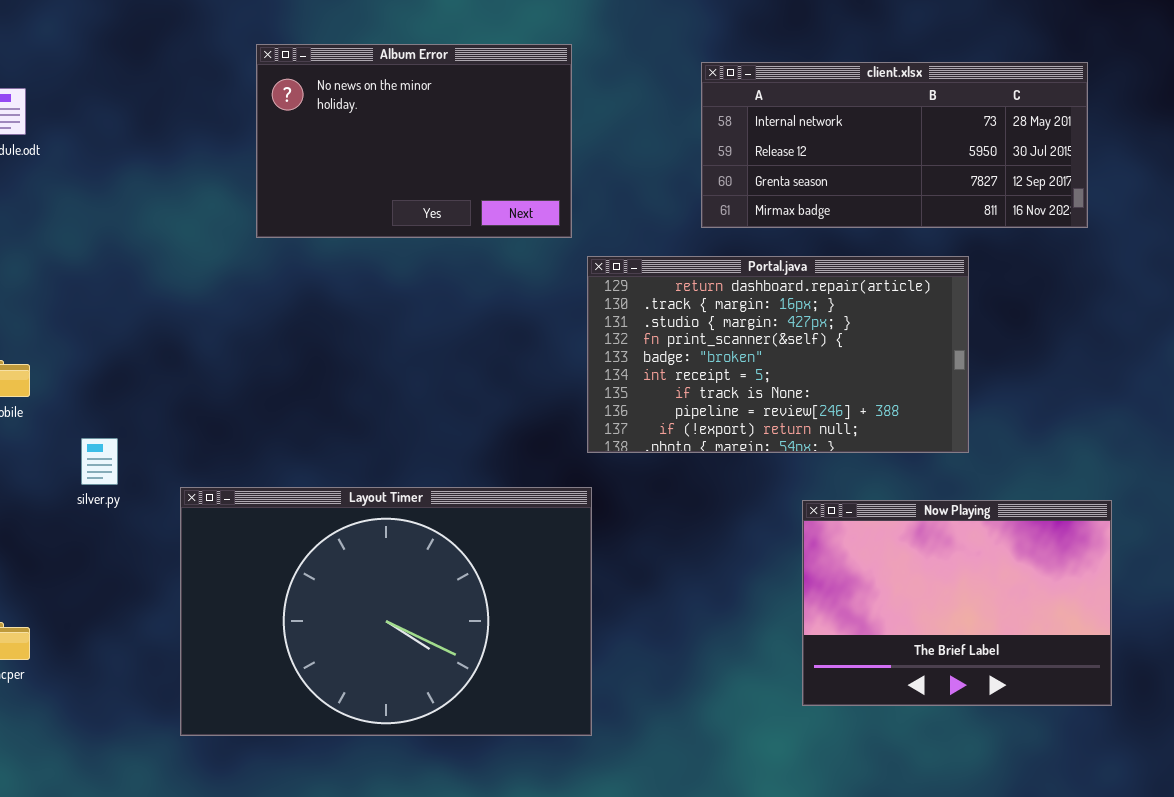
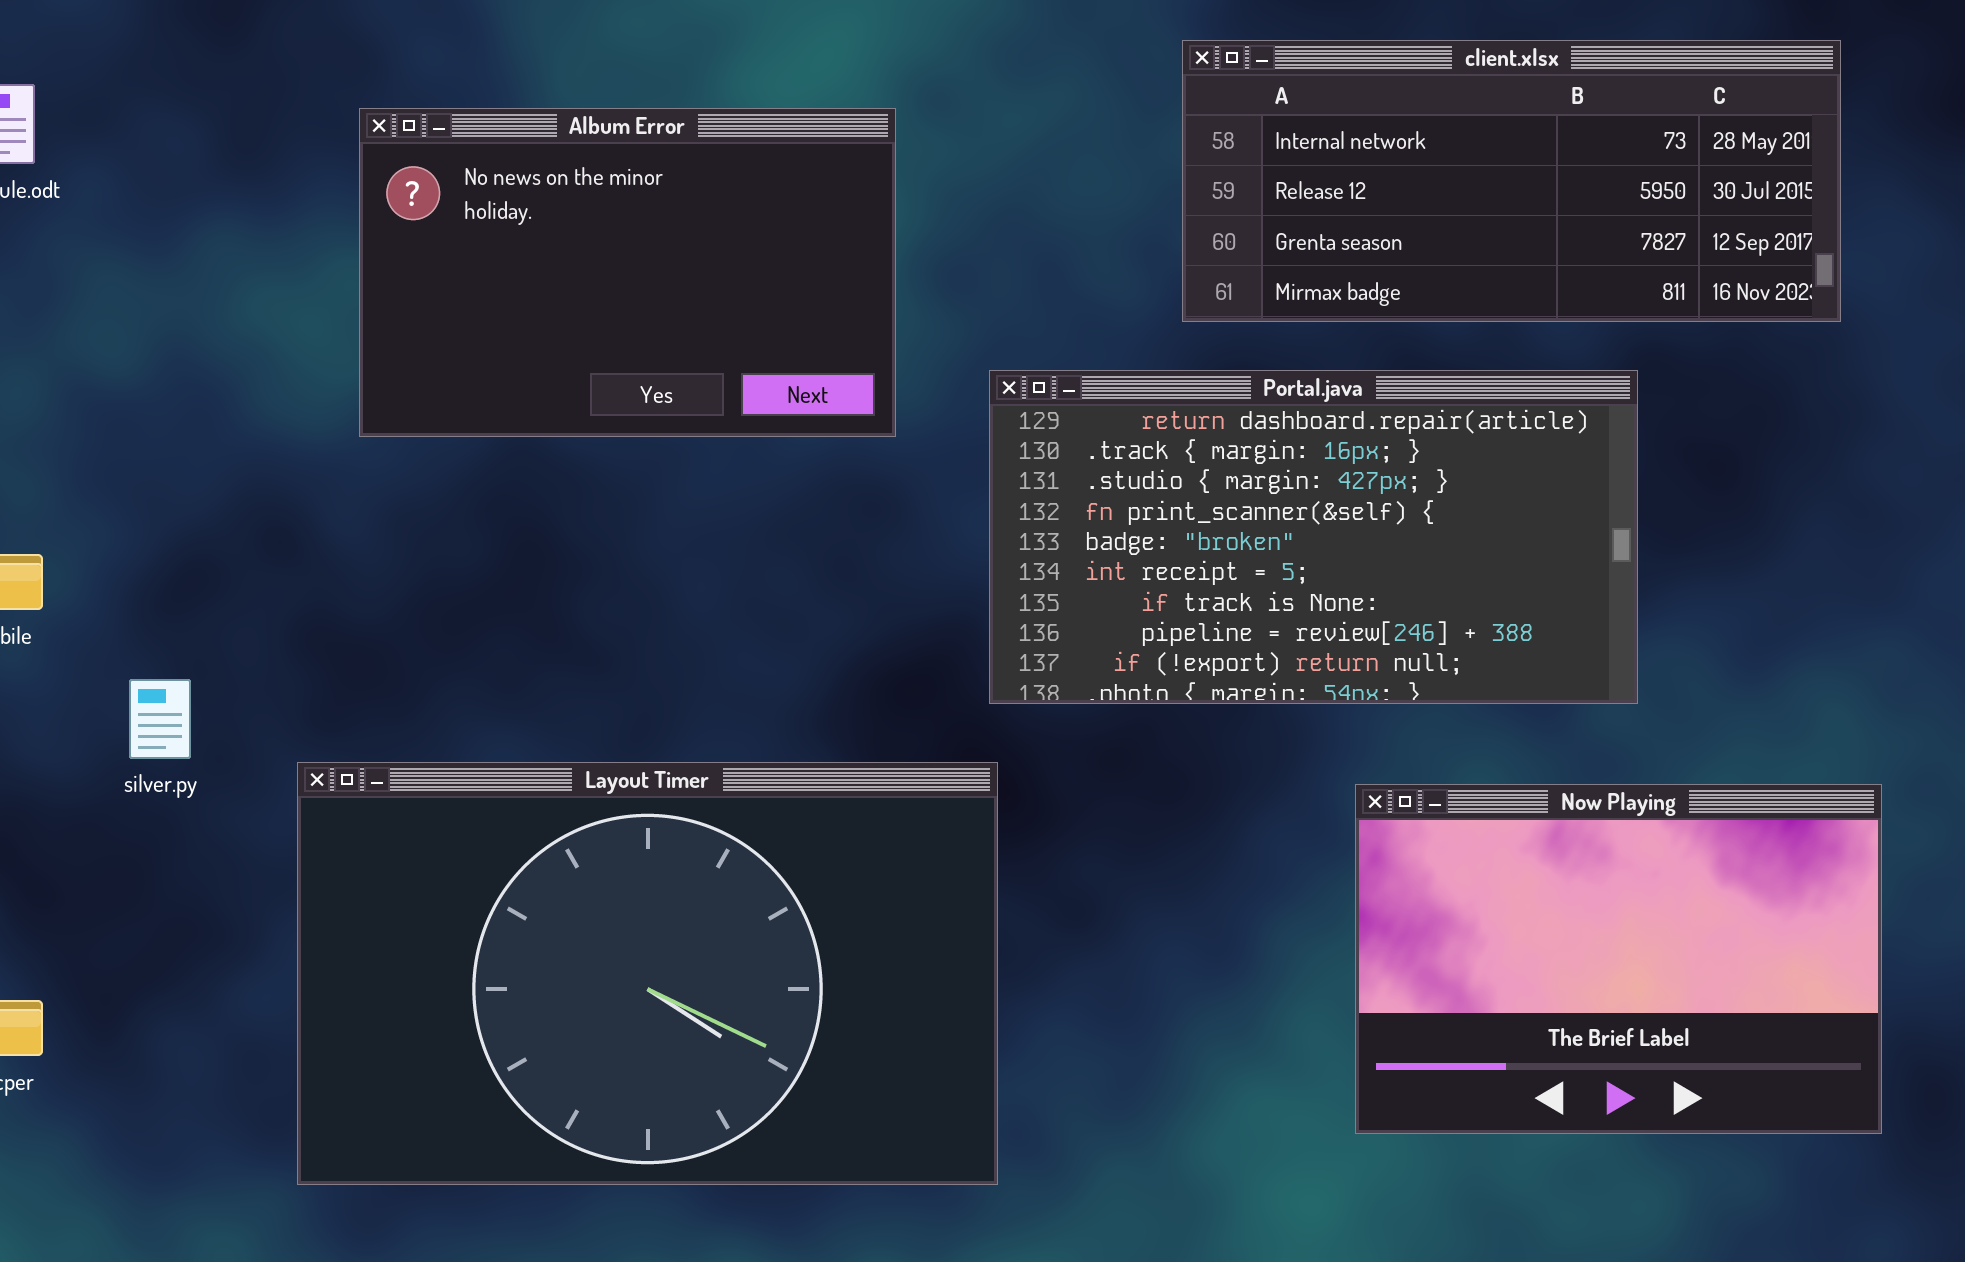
Album Error: [256,44,572,238] -> [359,108,896,437], moved

